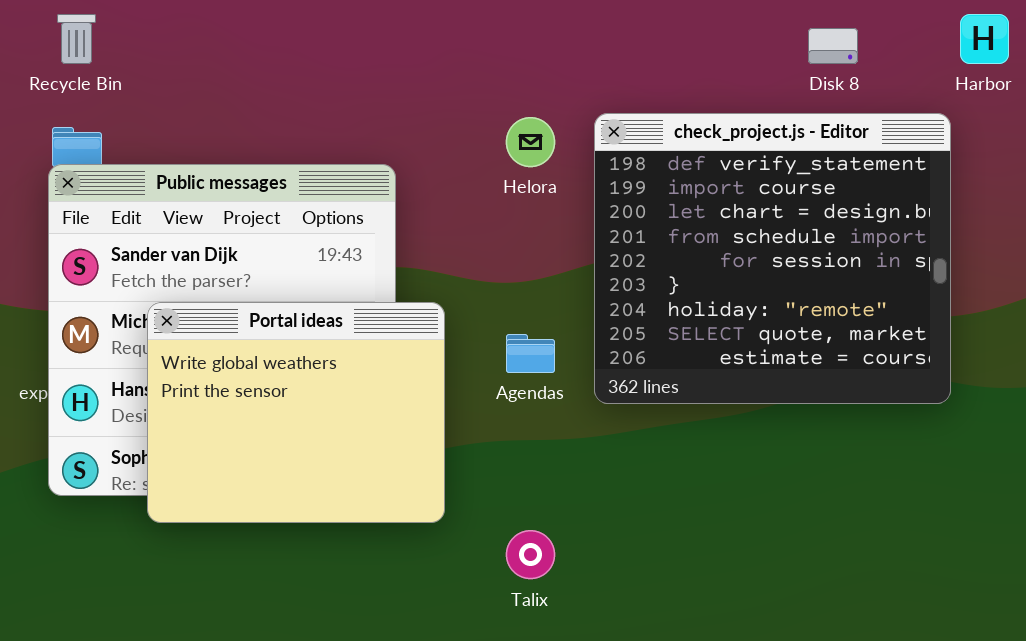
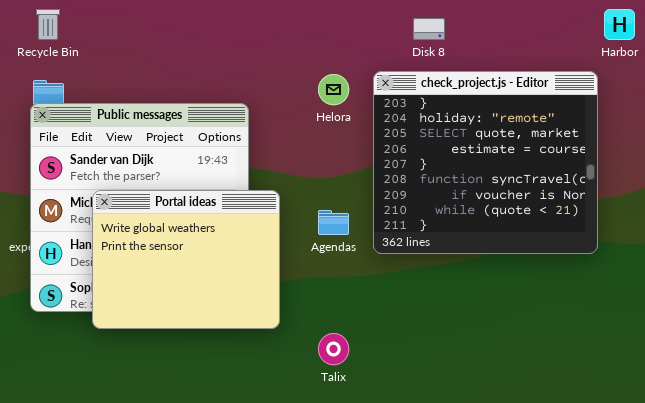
Disk 8: [808,28,858,64] -> [413,18,445,40], moved
check_project.js - Editor: [594,113,951,404] -> [373,71,598,254], scrolled down 5 rows

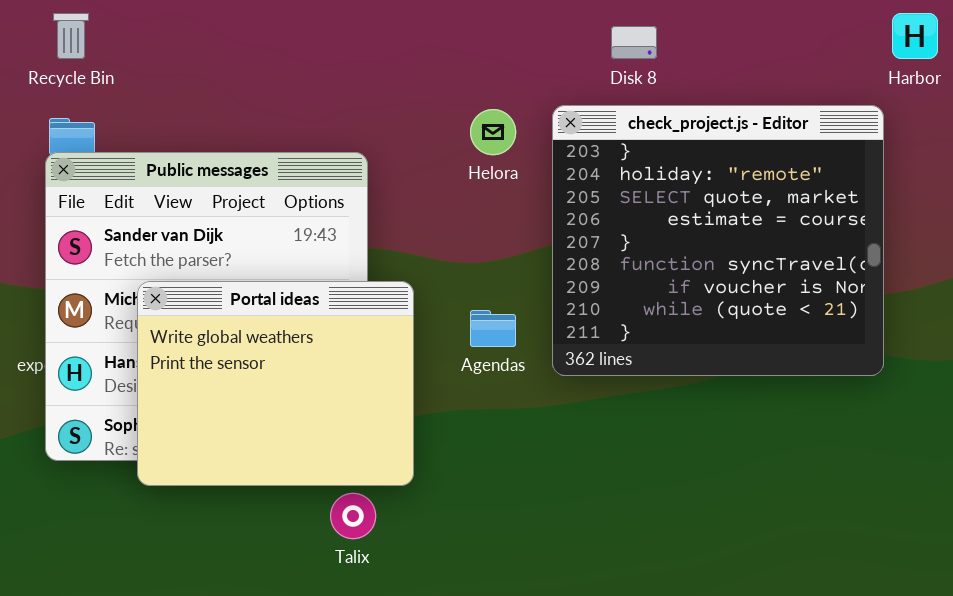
Talix: [318,333,349,365] -> [330,493,376,539], moved

